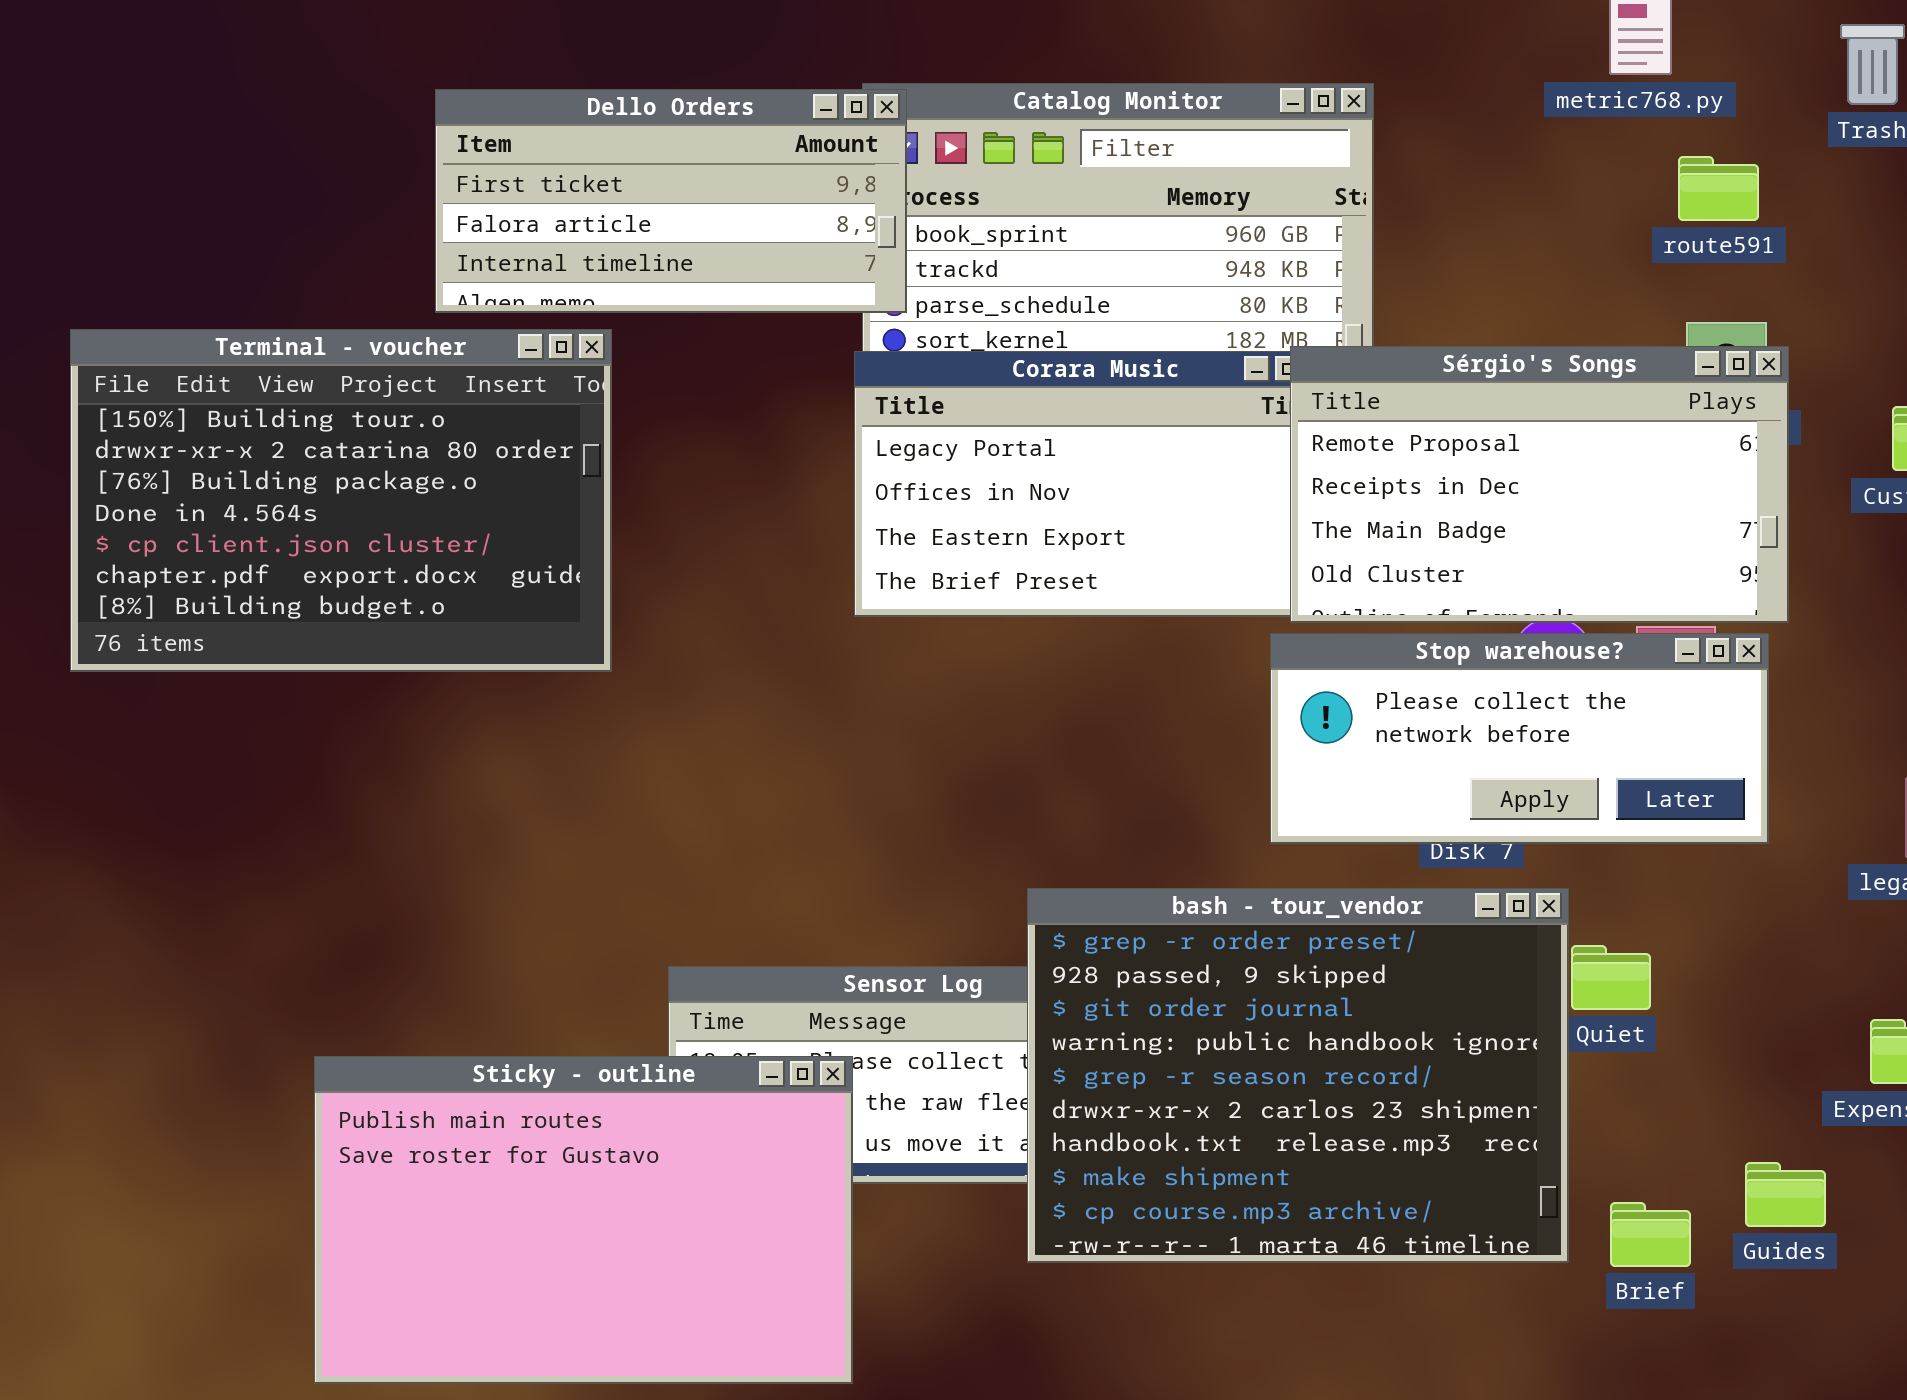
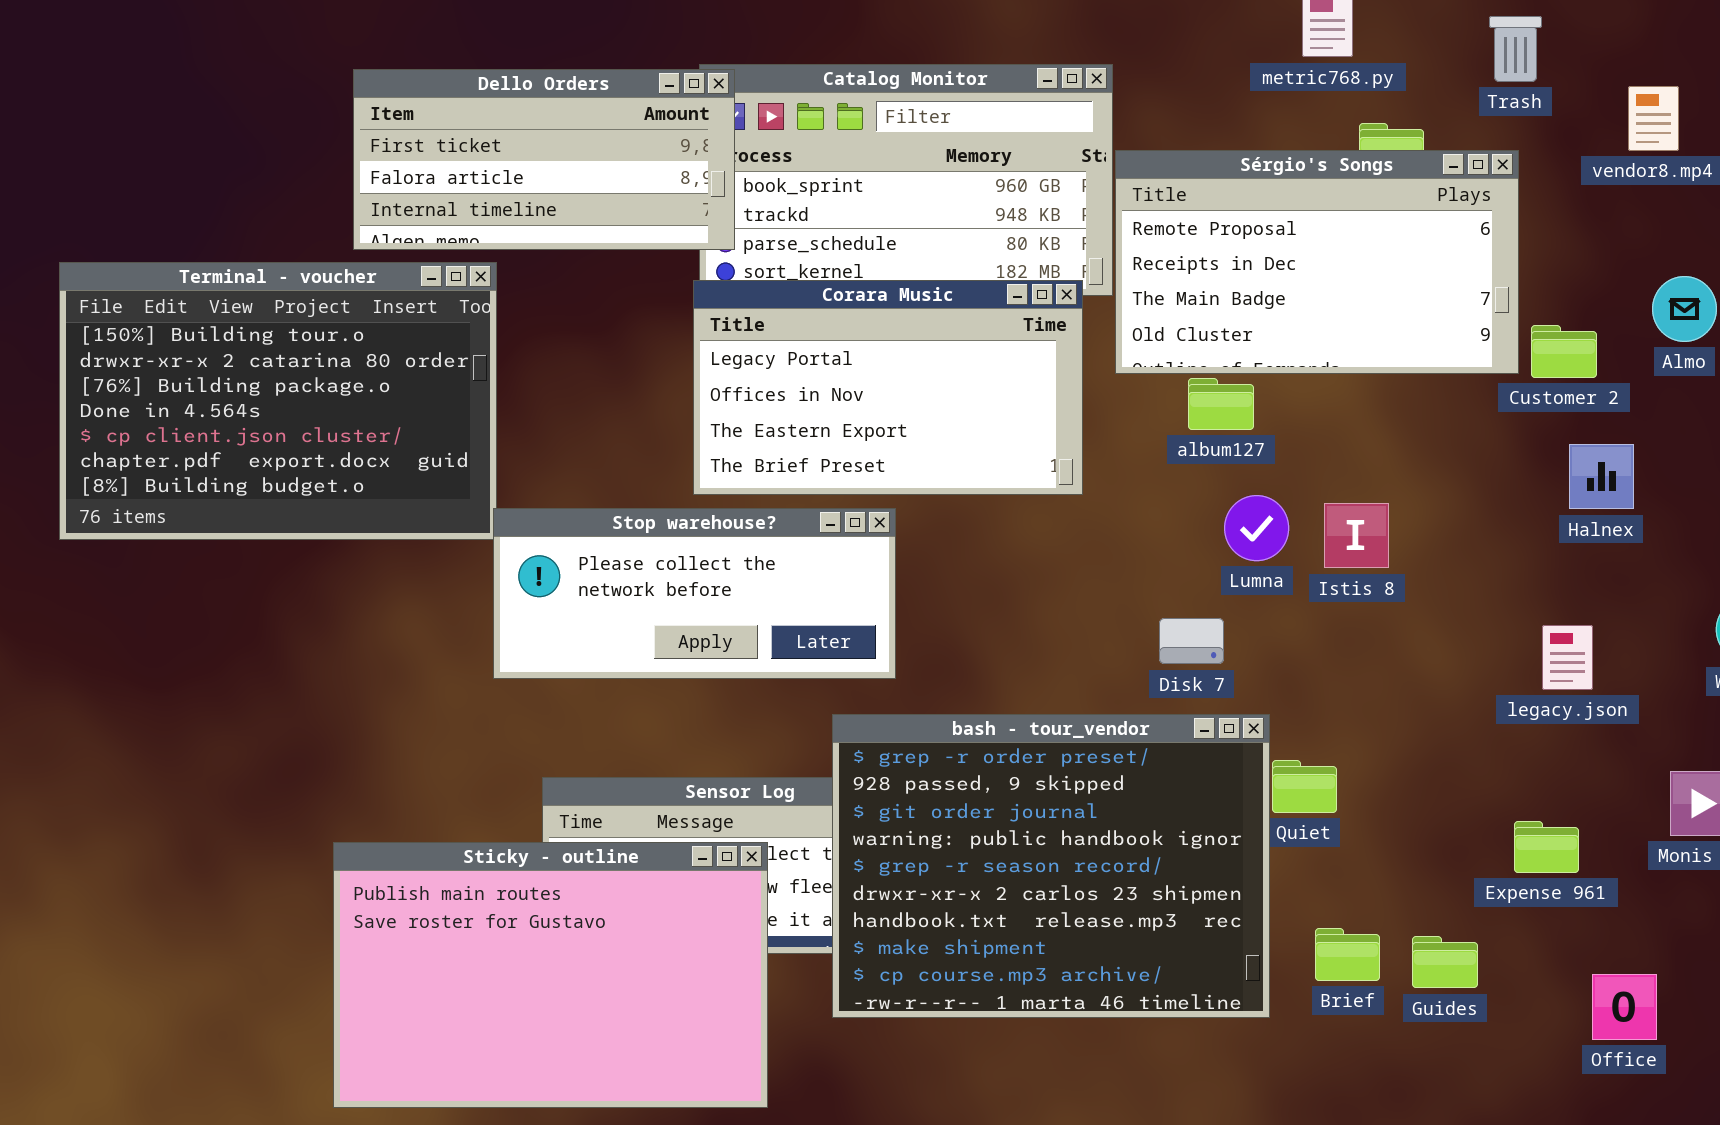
Sérgio's Songs: [1290,346,1789,623] -> [1115,150,1519,374], moved
Stop warehouse?: [1270,633,1769,844] -> [493,508,896,679], moved
Sticky - outline: [314,1056,853,1384] -> [333,842,768,1108], moved
Brief: [1610,1202,1691,1267] -> [1315,928,1380,981], moved

